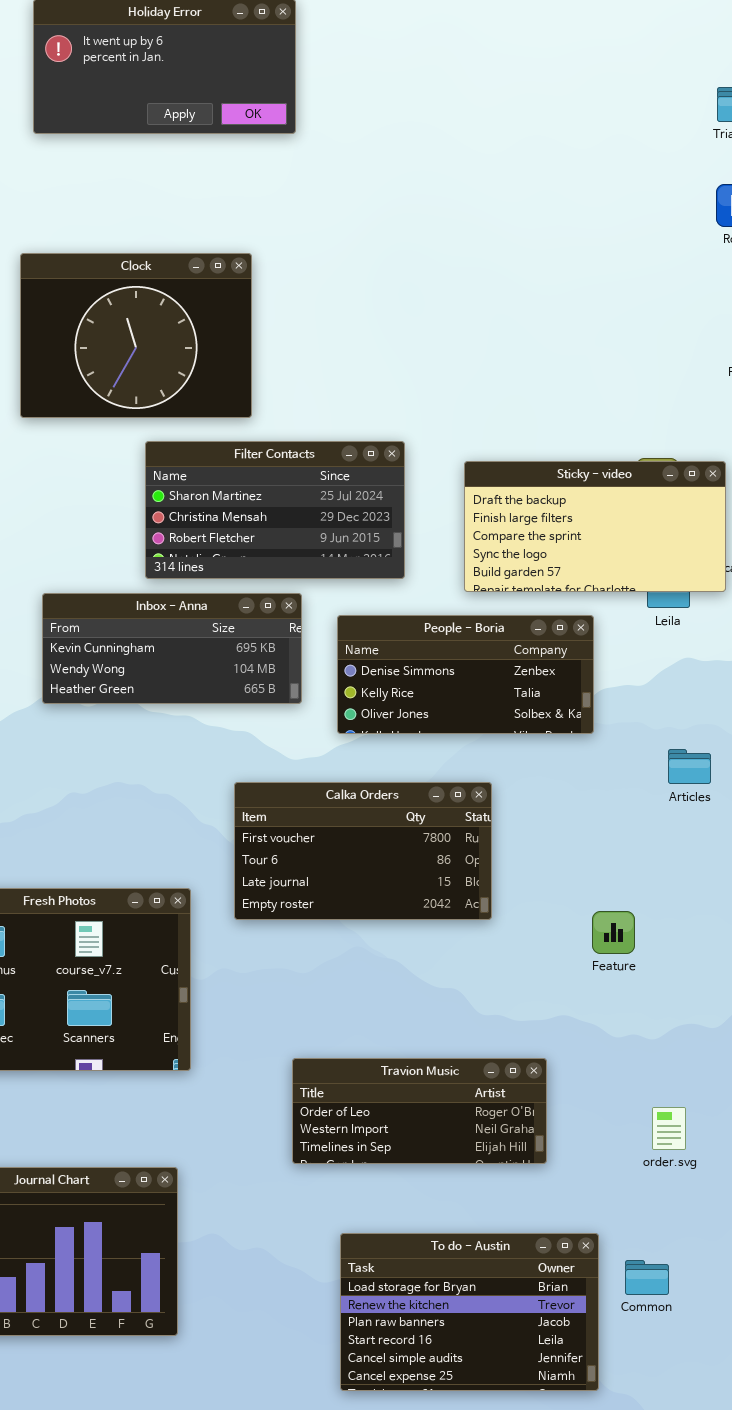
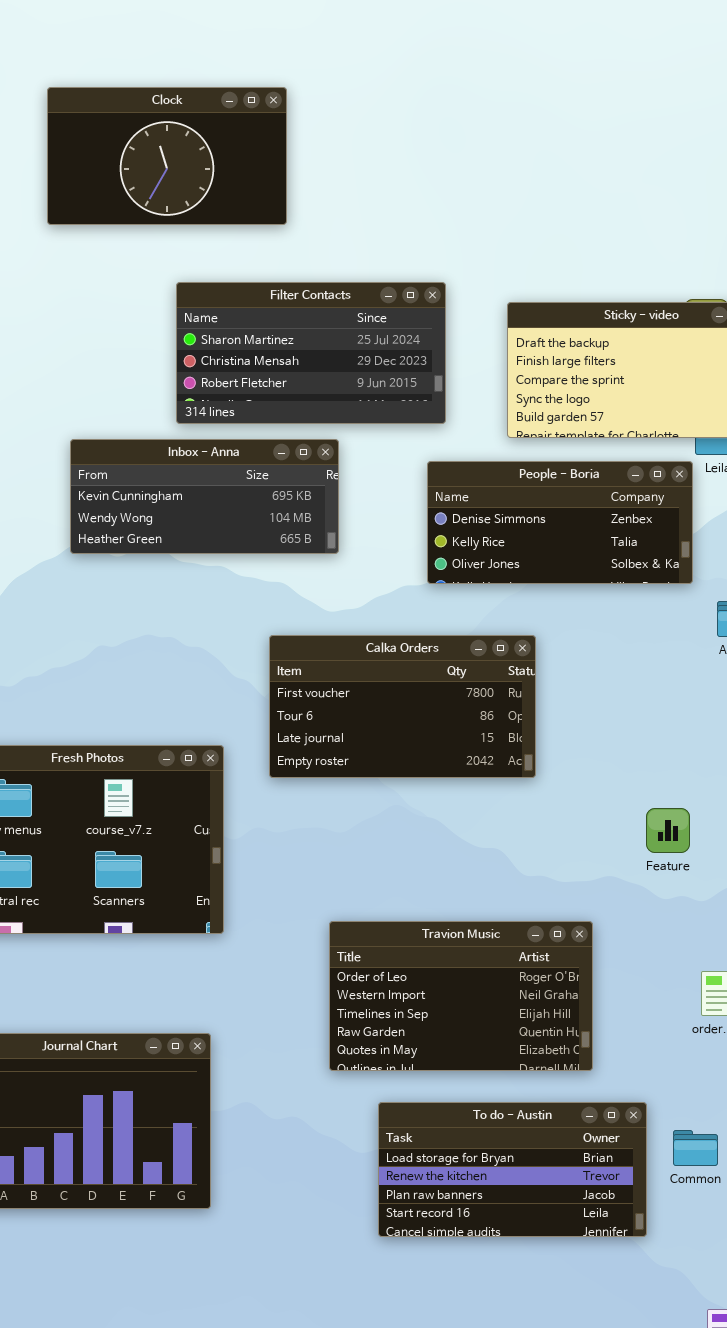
Clock: [20,253,252,418] -> [47,87,287,225], resized
People - Boria: [337,615,594,734] -> [427,461,693,584], moved
Feature: [592,911,635,954] -> [646,808,690,853], moved
Travion Music: [292,1058,547,1164] -> [329,921,593,1071], resized
To do - Austin: [340,1233,599,1391] -> [378,1102,647,1237], resized

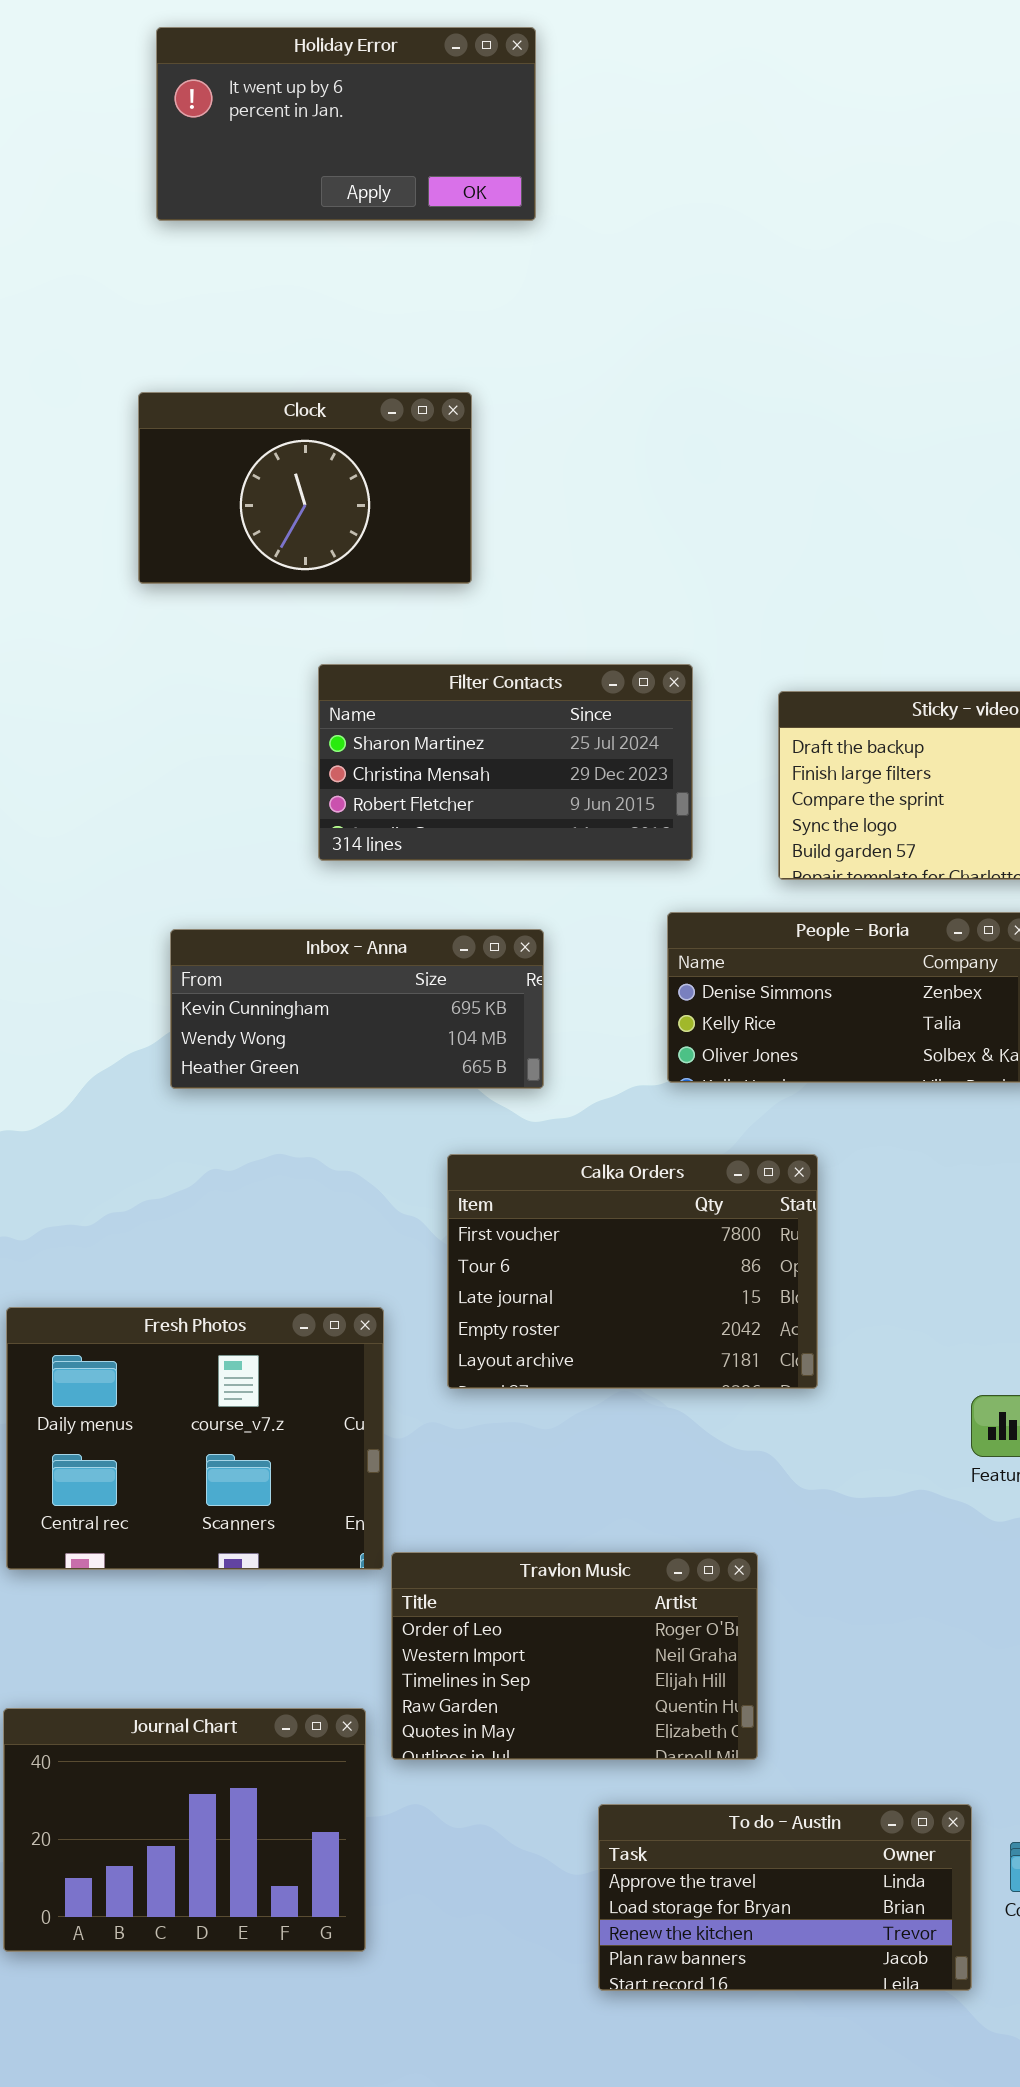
Inbox - Anna: [70,439,339,554] -> [170,929,544,1089], moved
Calka Orders: [269,635,536,778] -> [447,1154,818,1389], resized
Travion Music: [329,921,593,1071] -> [391,1552,758,1760], moved
To do - Austin: [378,1102,647,1237] -> [598,1804,972,1991], scrolled up 1 row

